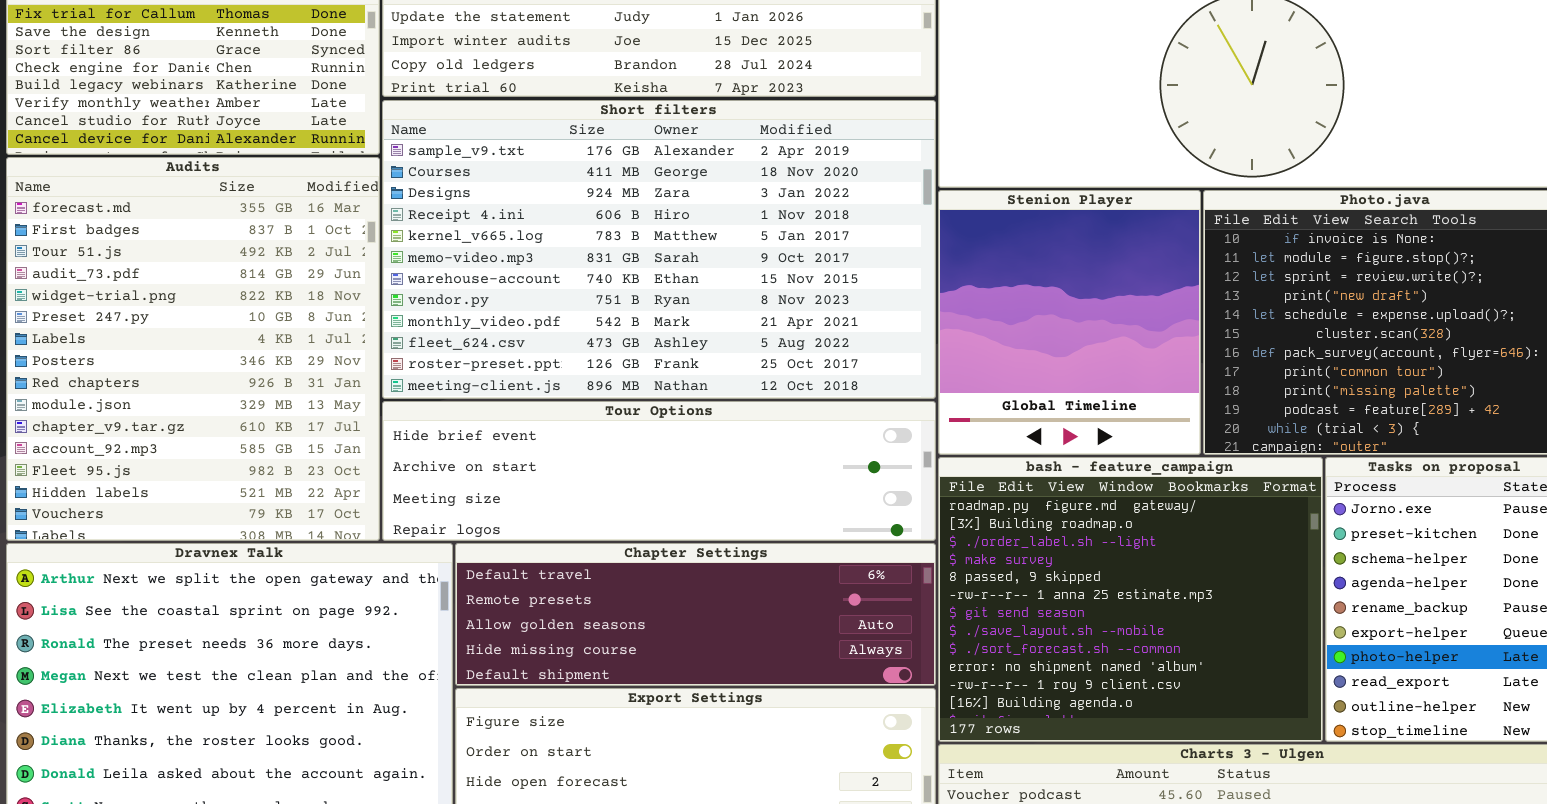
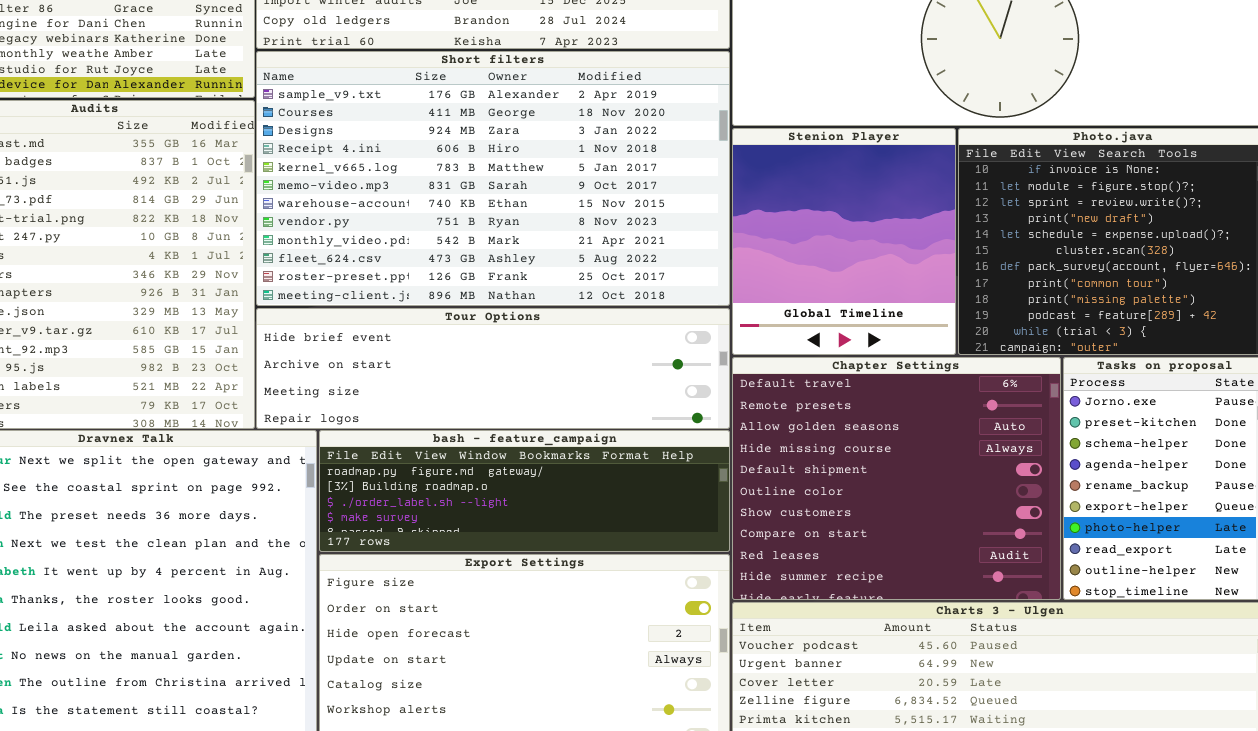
bash - feature_campaign: [938,457,1323,742] -> [319,430,730,552], moved, resized
Chapter Settings: [455,543,936,686] -> [732,357,1061,600], moved, resized

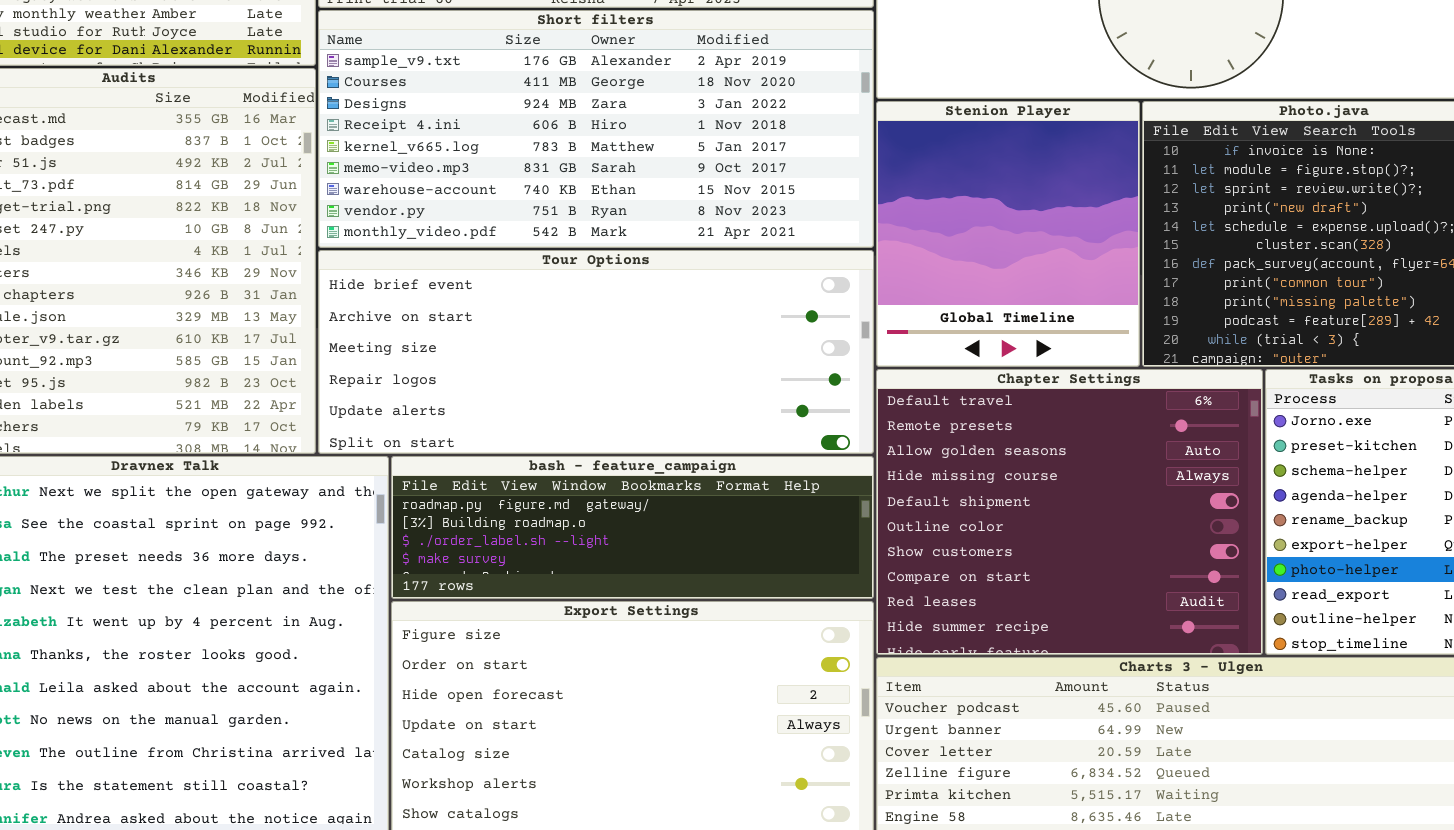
Short filters: [256,51,730,306] -> [318,10,874,248], resized
Tour Options: [256,308,730,429] -> [318,250,874,454], resized

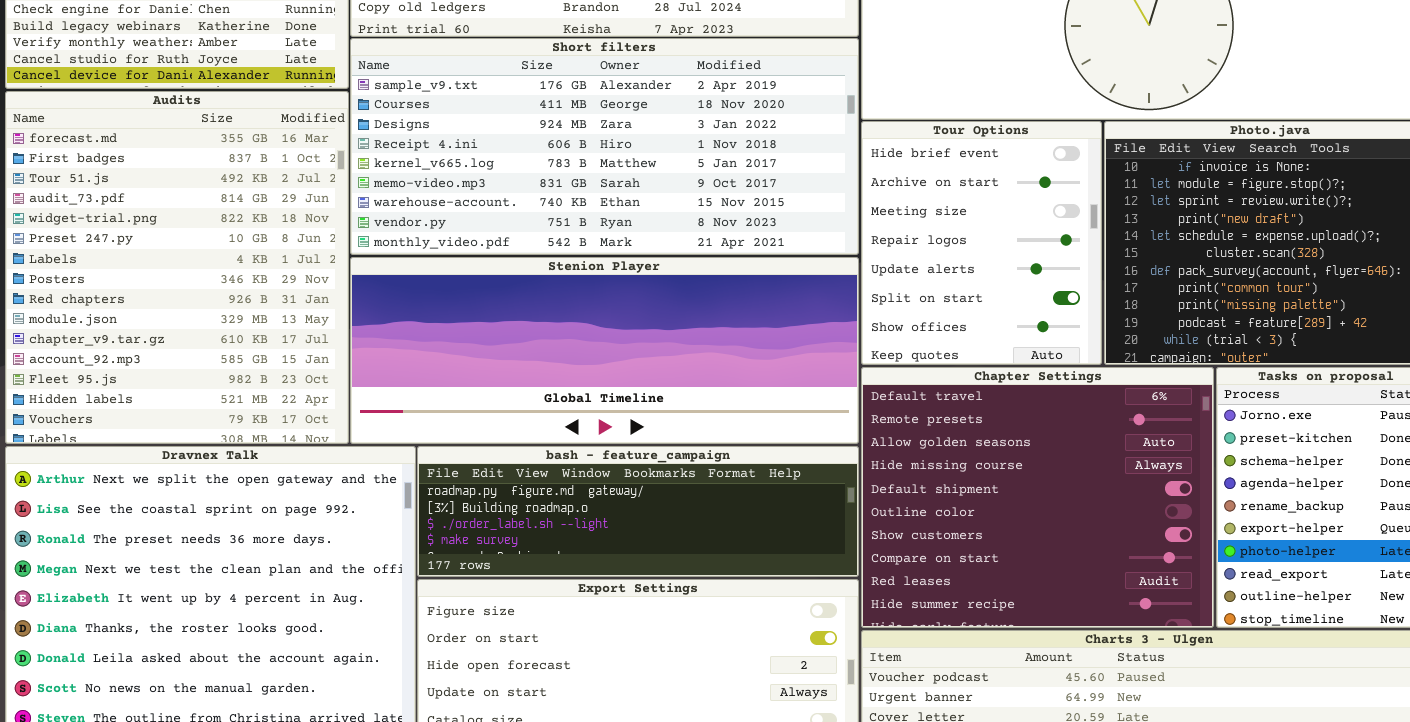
Stenion Player: [876,101,1140,367] -> [350,257,859,444], moved, resized
Tour Options: [318,250,874,454] -> [861,121,1102,365], moved, resized

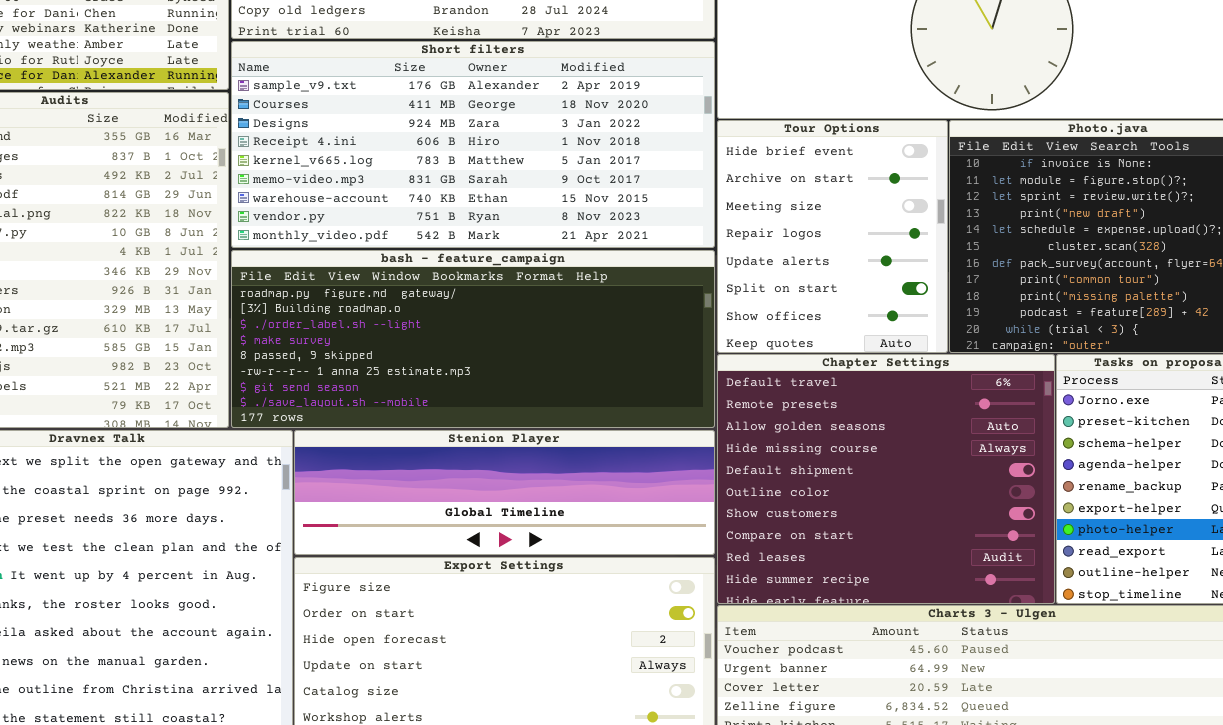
Stenion Player: [350,257,859,444] -> [294,430,715,555], moved, resized
bash - feature_campaign: [417,446,859,577] -> [231,250,715,428], moved, resized

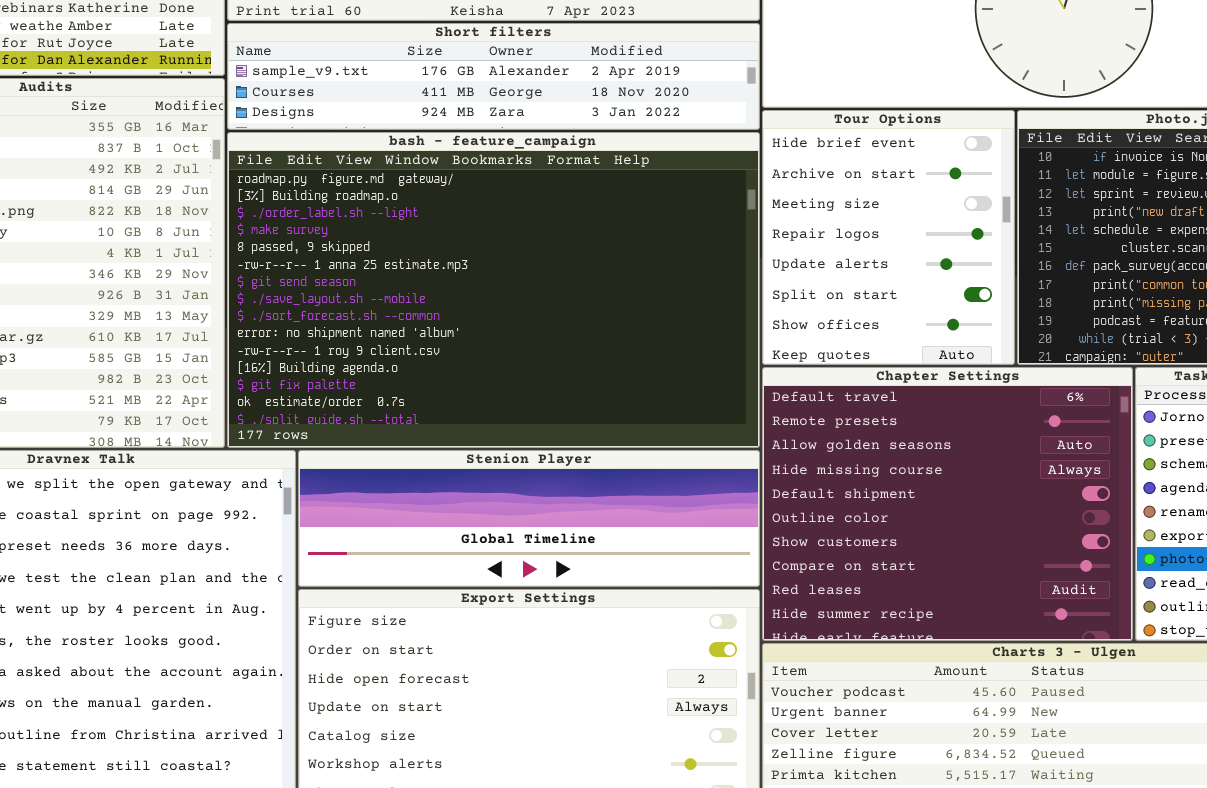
Short filters: [231,41,715,248] -> [227,23,760,130], resized
bash - feature_campaign: [231,250,715,428] -> [227,132,760,448], resized

